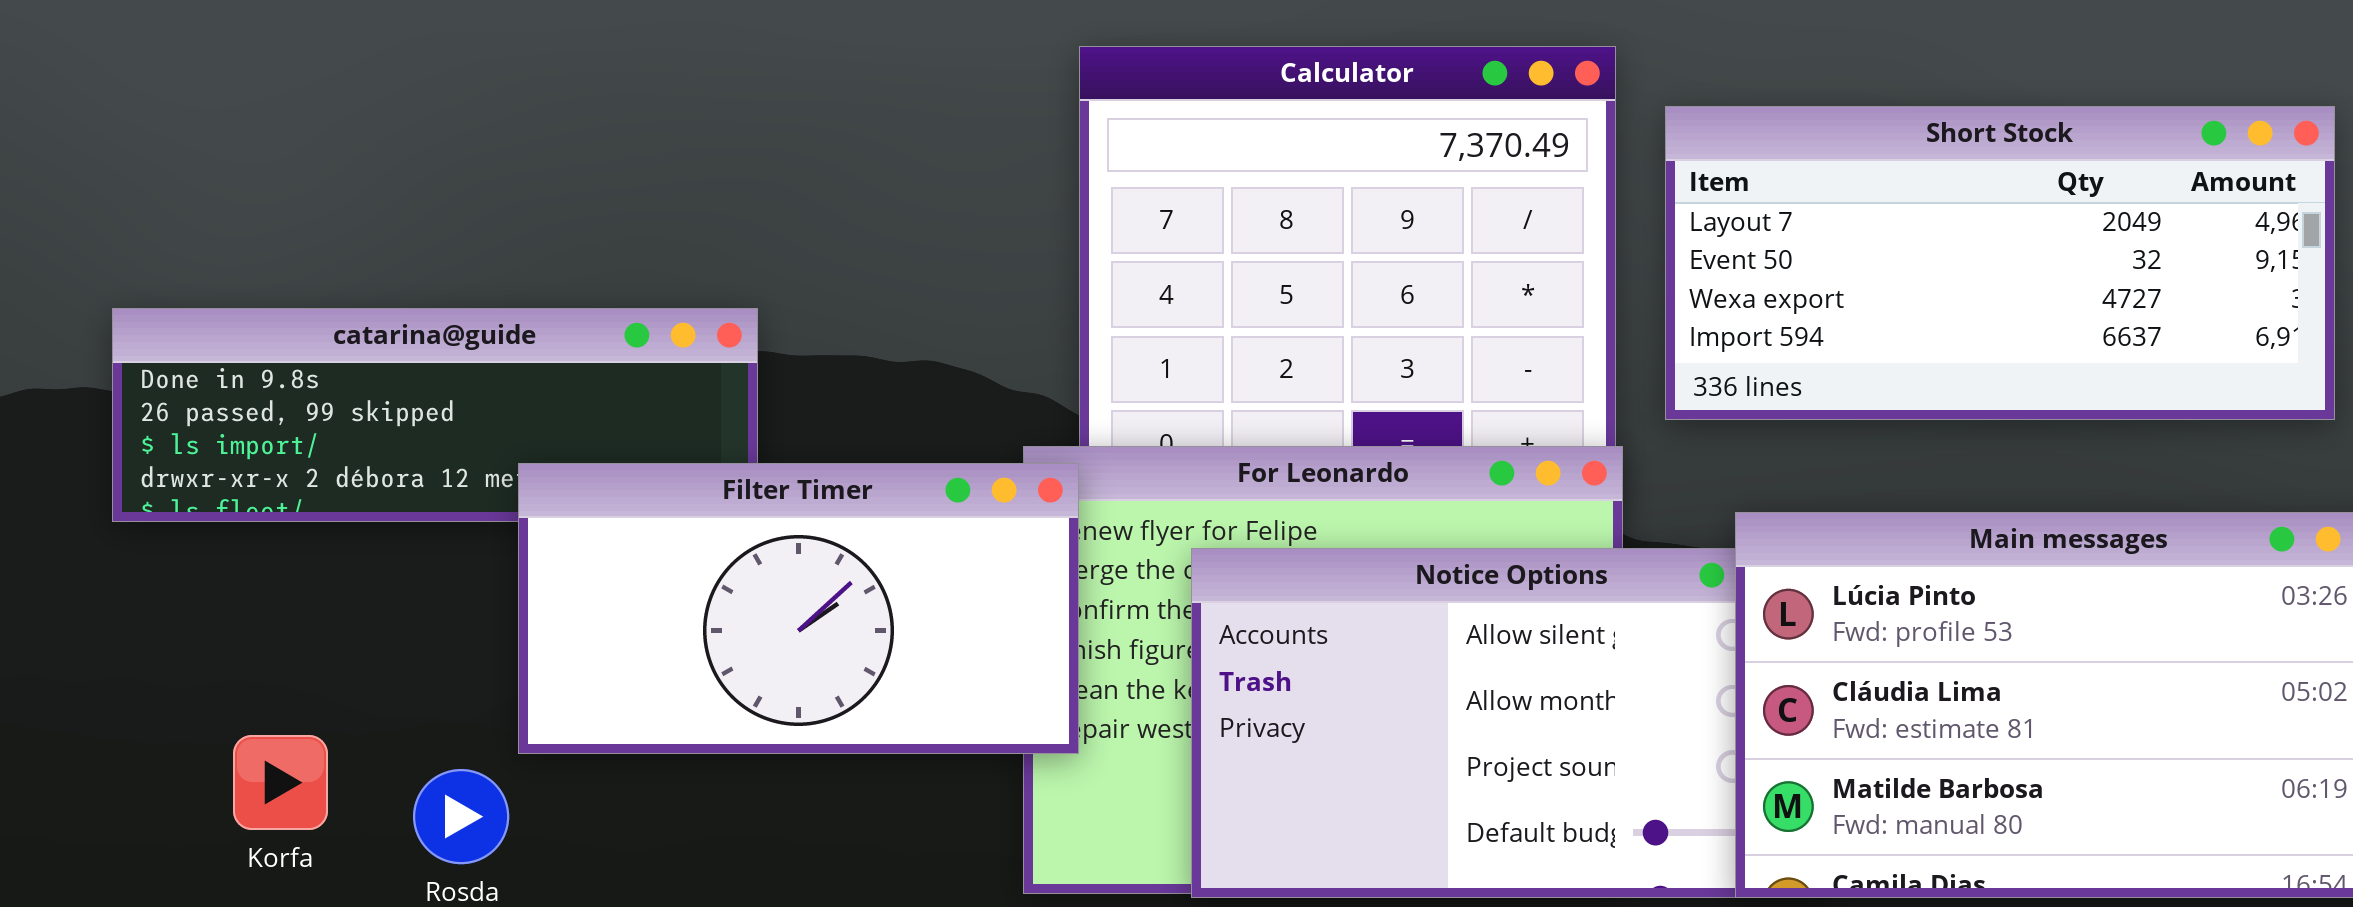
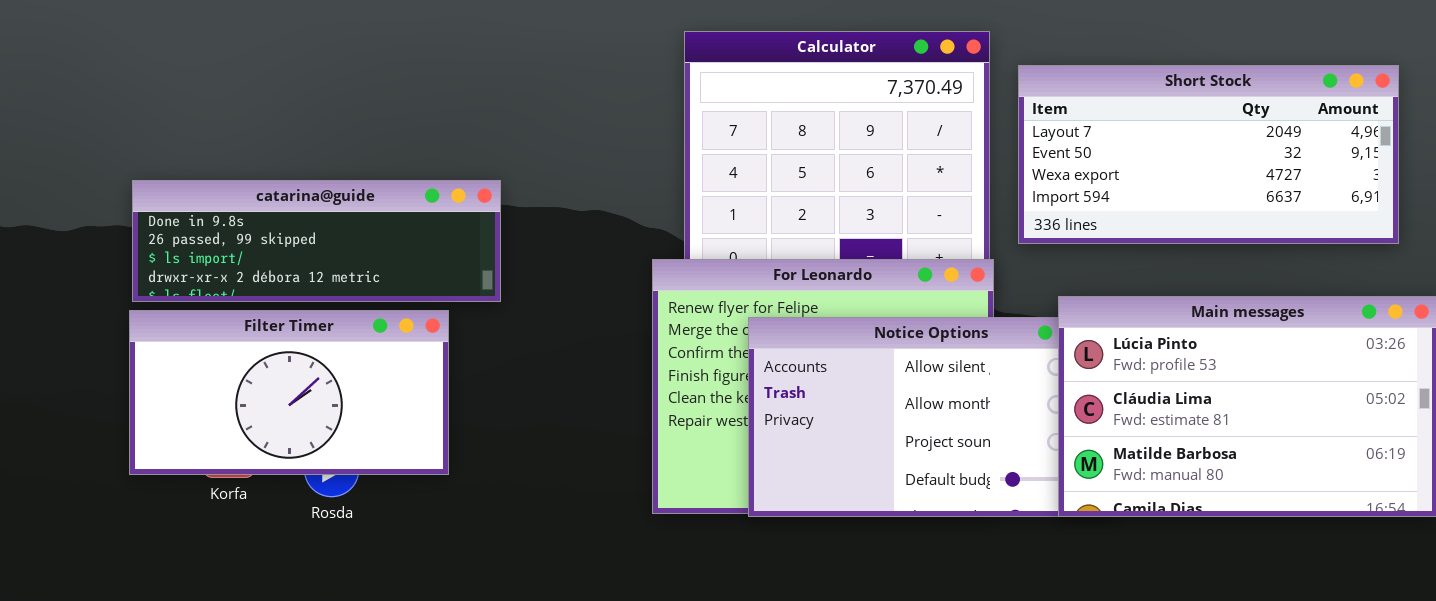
Filter Timer: [518,463,1079,754] -> [129,310,449,475], moved

